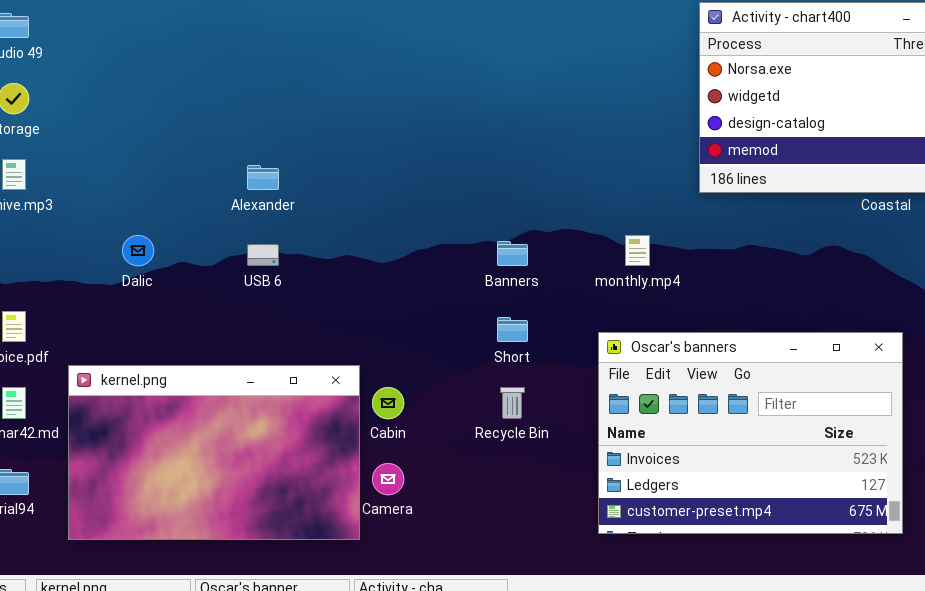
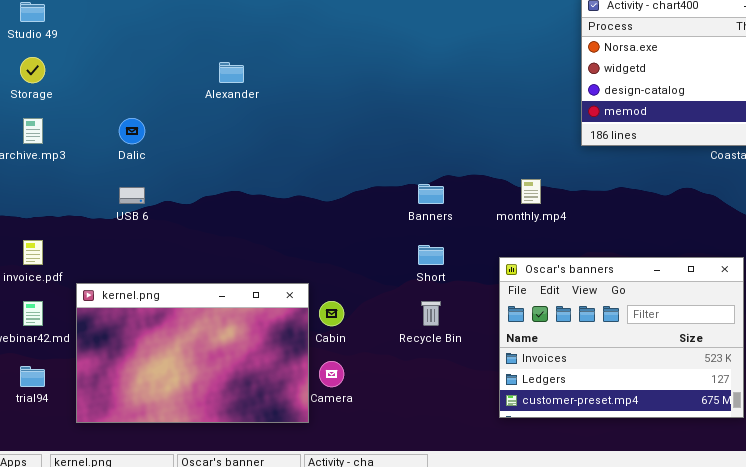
Alexander: [247,165,279,190] -> [219,62,244,83], moved
Dalic: [122,235,154,266] -> [119,118,145,144], moved
USB 6: [247,244,279,266] -> [119,187,145,204], moved

